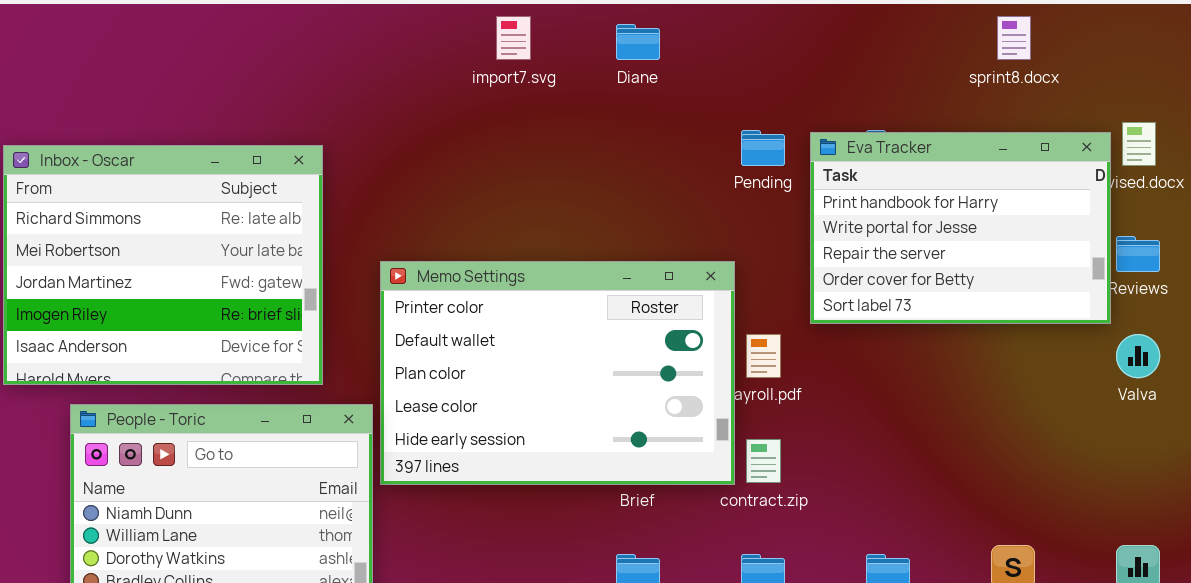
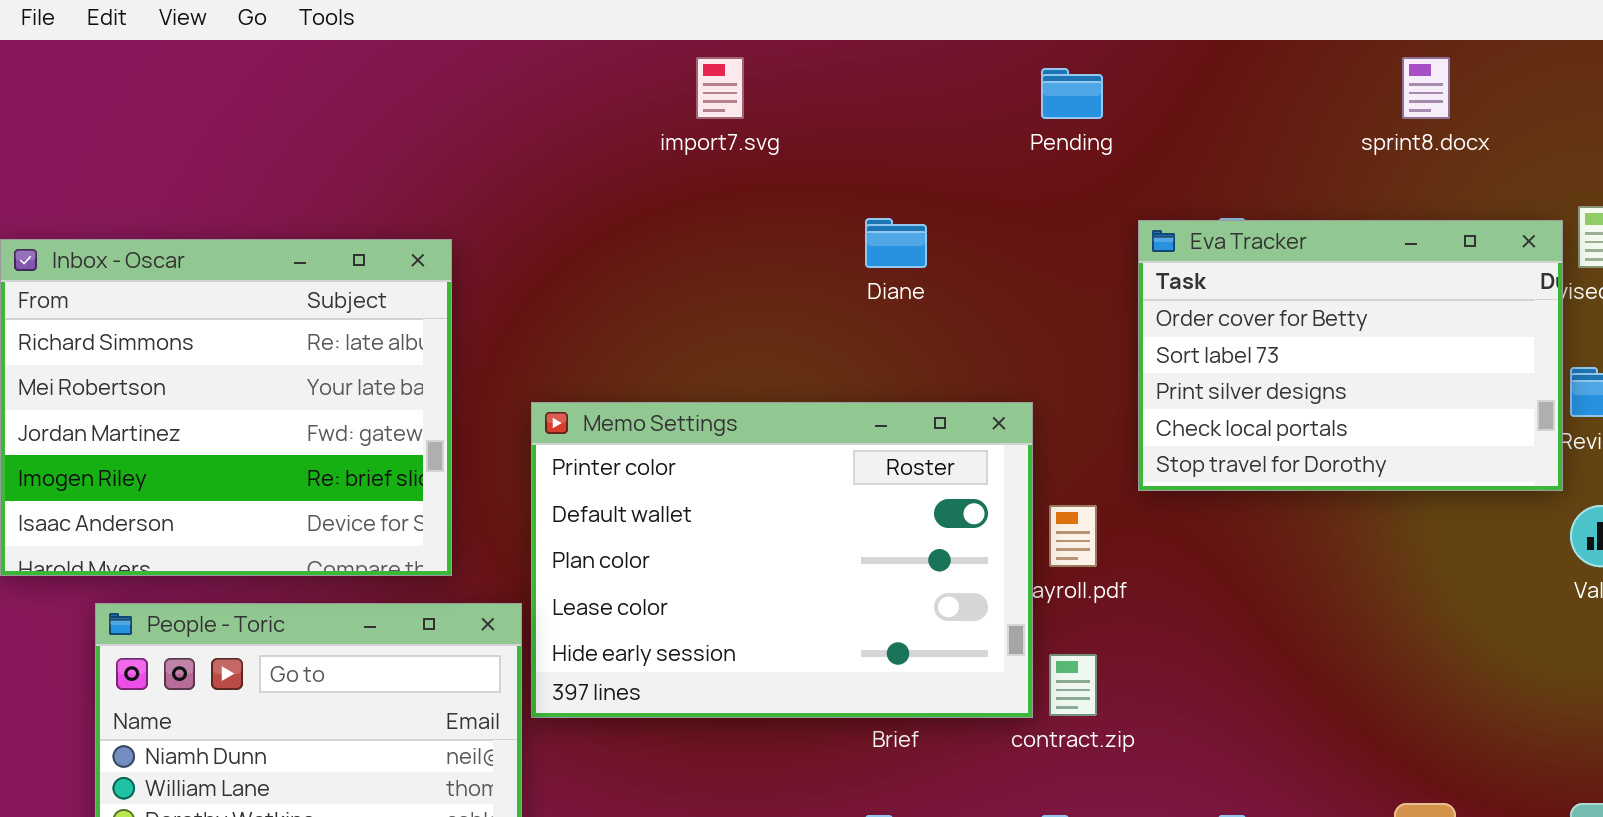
Diane: [616,24,660,60] -> [865,218,927,268], moved
Pending: [741,130,785,166] -> [1041,68,1103,119], moved
Eva Tracker: [810,132,1111,324] -> [1138,220,1563,491], scrolled down 3 rows

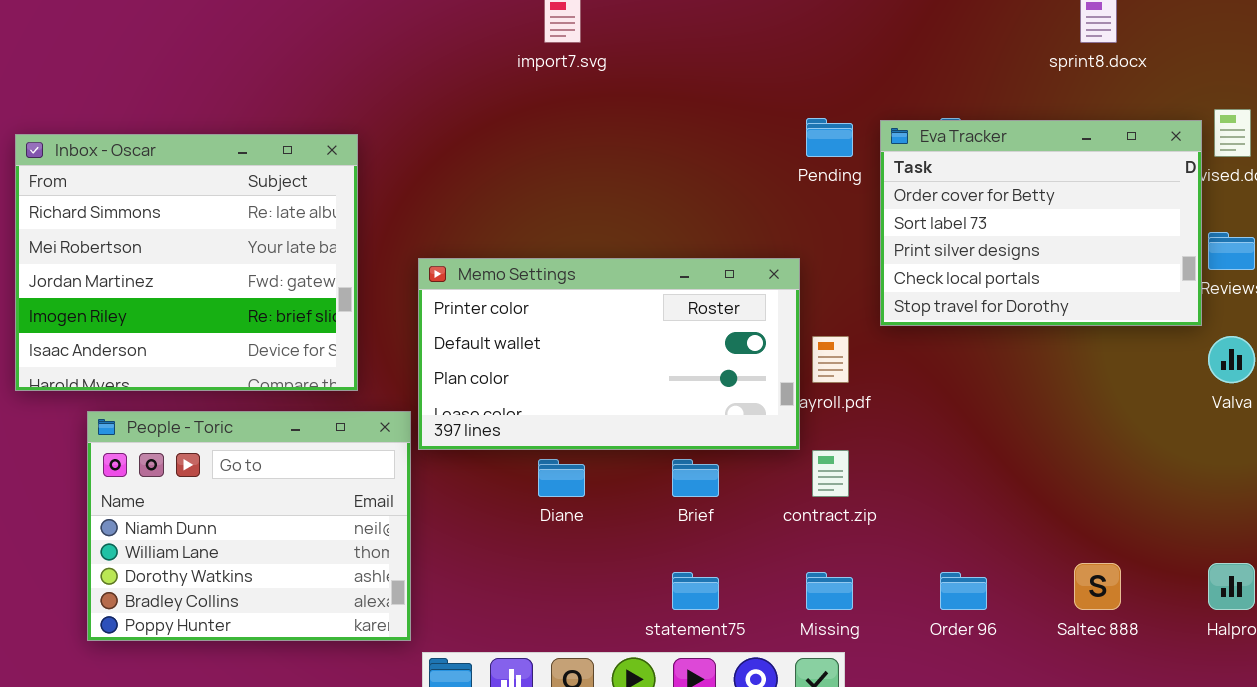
Pending: [1041,68,1103,119] -> [806,118,853,157], moved
Diane: [865,218,927,268] -> [538,459,585,497], moved
Memo Settings: [531,402,1033,718] -> [418,258,800,450], resized

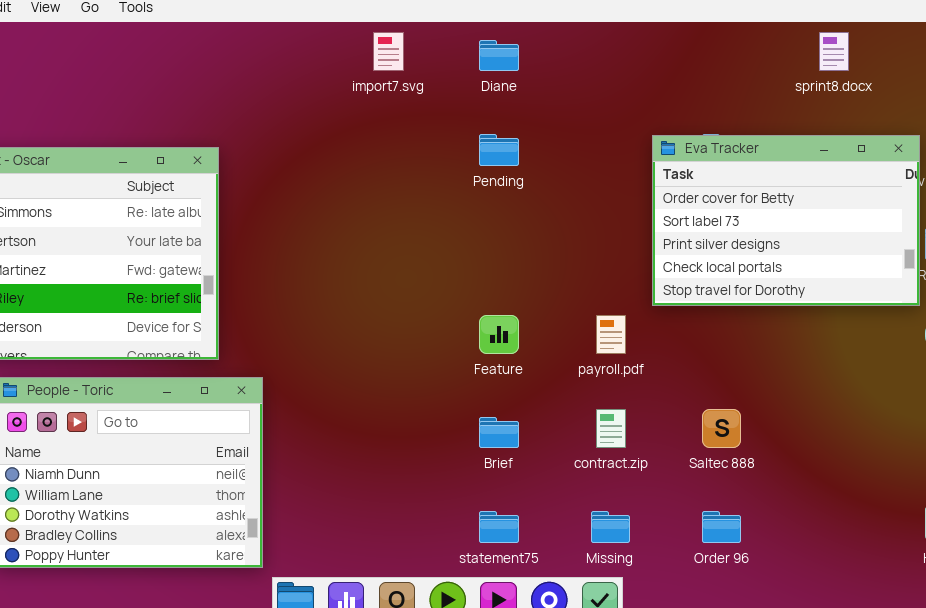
Pending: [806,118,853,157] -> [479,134,519,166], moved
Memo Settings: [418,258,800,450] -> none, closed
Diane: [538,459,585,497] -> [479,40,519,71], moved
Saltec 888: [1074,563,1121,610] -> [702,409,741,448], moved

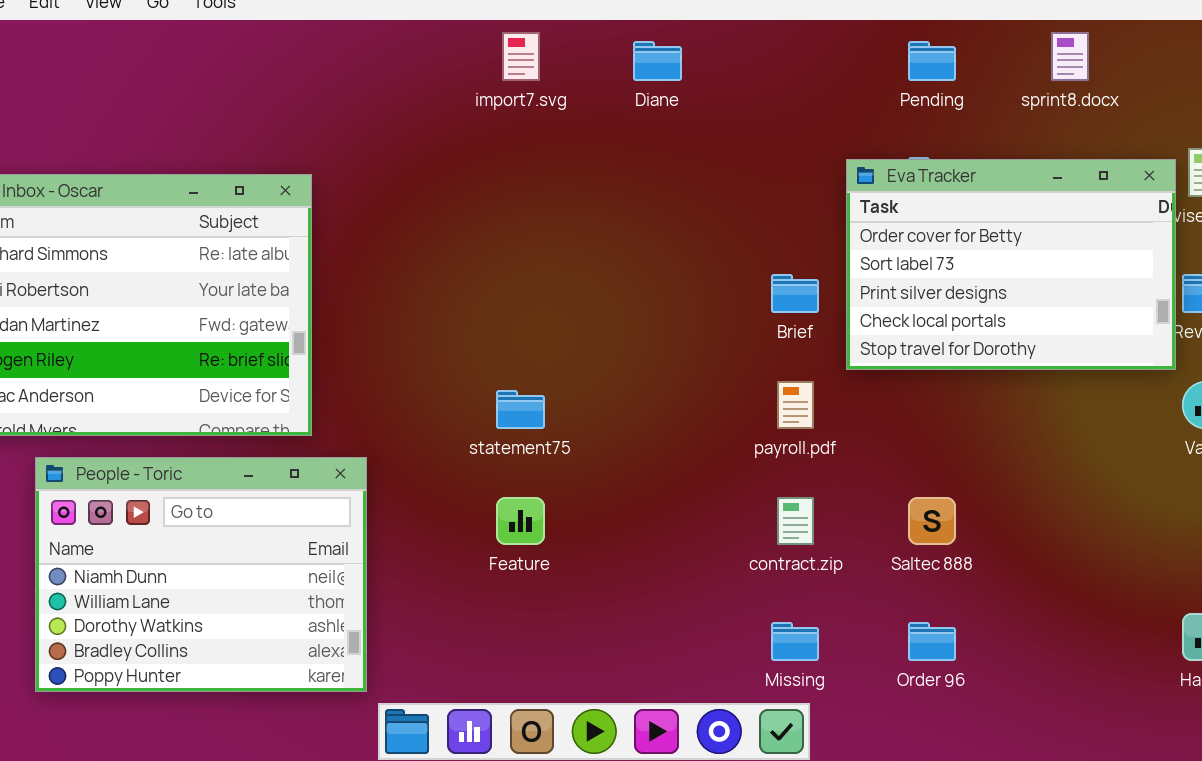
Pending: [479,134,519,166] -> [908,41,956,81], moved
Feature: [479,315,519,354] -> [496,497,545,545], moved
Brief: [479,417,519,448] -> [771,274,819,313], moved
statement75: [479,511,519,543] -> [496,390,545,429], moved

